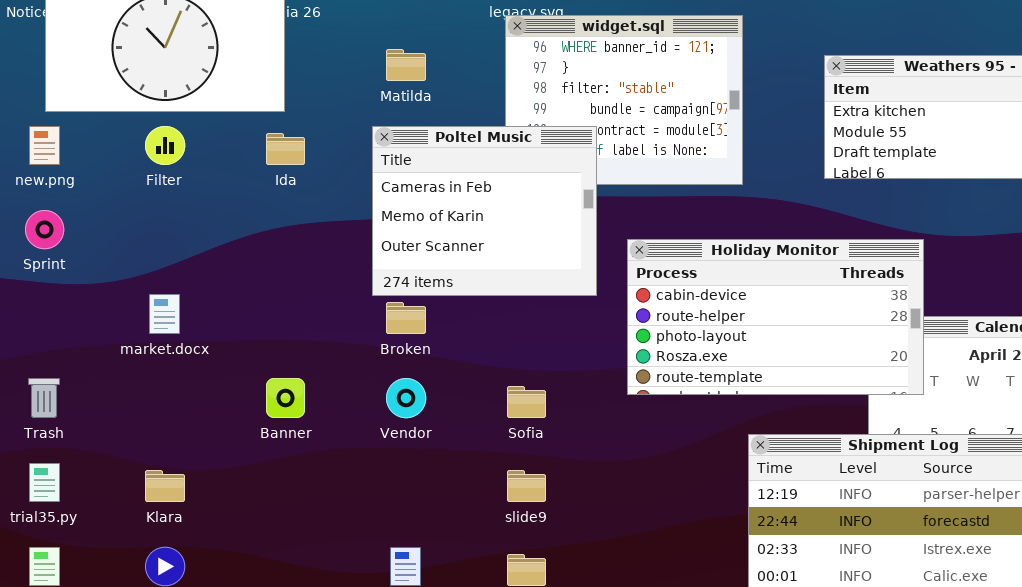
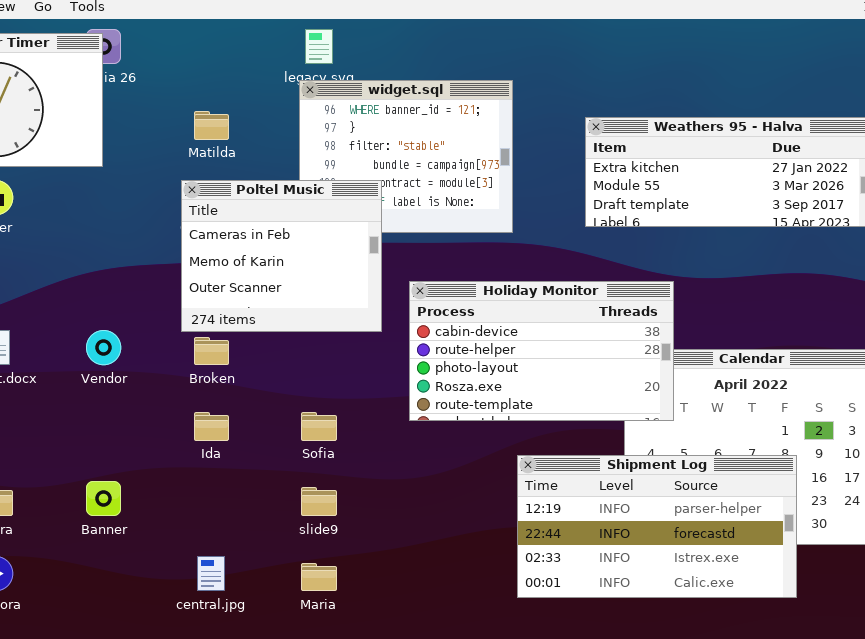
Ida: [266,133,305,165] -> [194,412,229,441], moved
Banner: [266,378,305,418] -> [86,481,121,516], moved
Vendor: [386,378,426,418] -> [86,330,121,365], moved

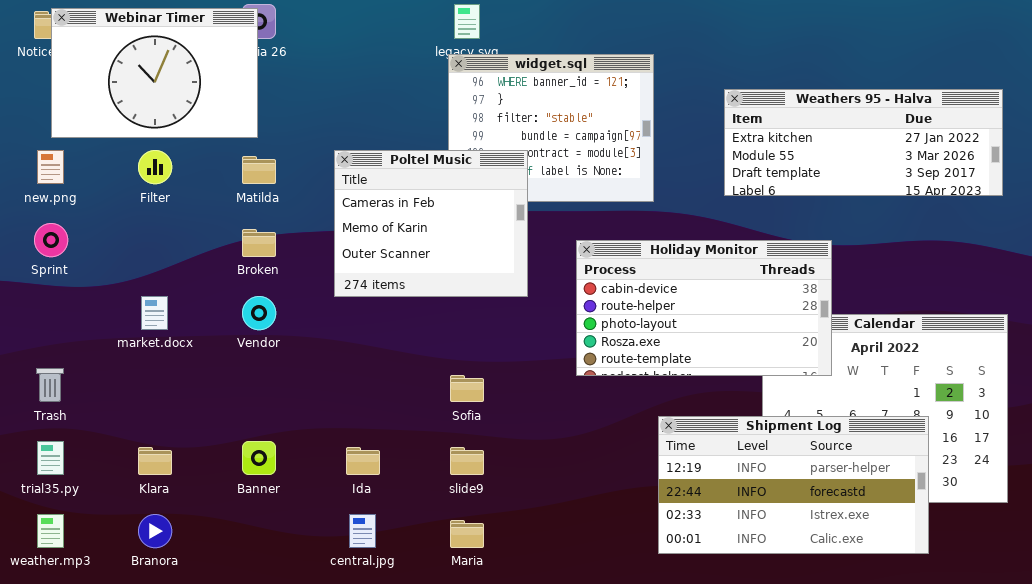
Matilda: [194,111,229,140] -> [242,156,276,184], moved
Holiday Monitor: [409,281,674,421] -> [576,240,832,376], moved
Broken: [194,337,229,365] -> [242,229,276,257], moved
Ida: [194,412,229,441] -> [346,447,380,475], moved

